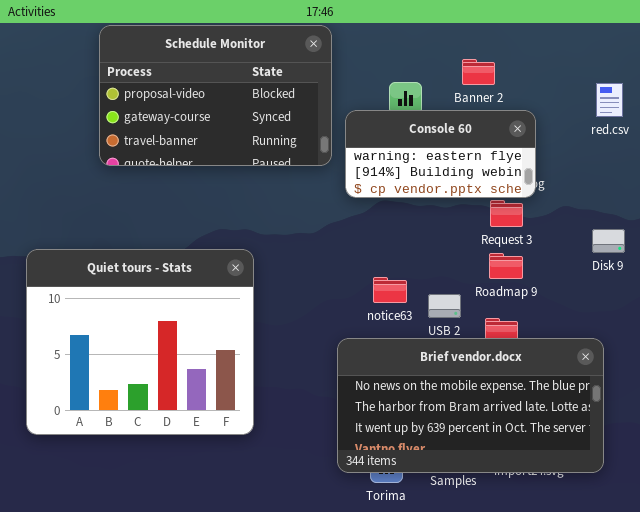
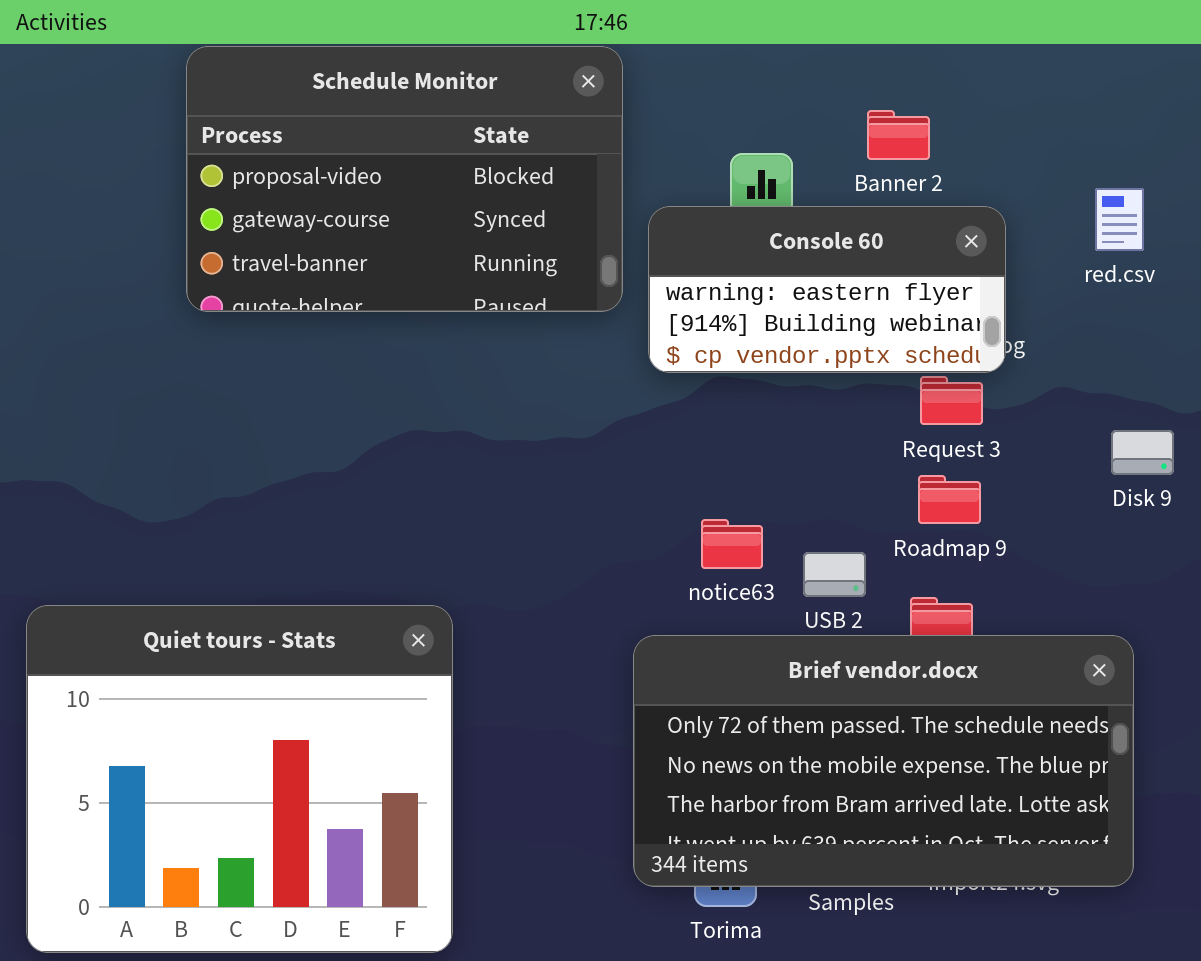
red.csv: [596,83,623,117] -> [1095,188,1144,251], moved
Quiet tours - Stats: [26,249,254,435] -> [26,605,453,953], moved
Brief vendor.docx: [337,338,604,473] -> [633,635,1134,887], scrolled up 1 row

